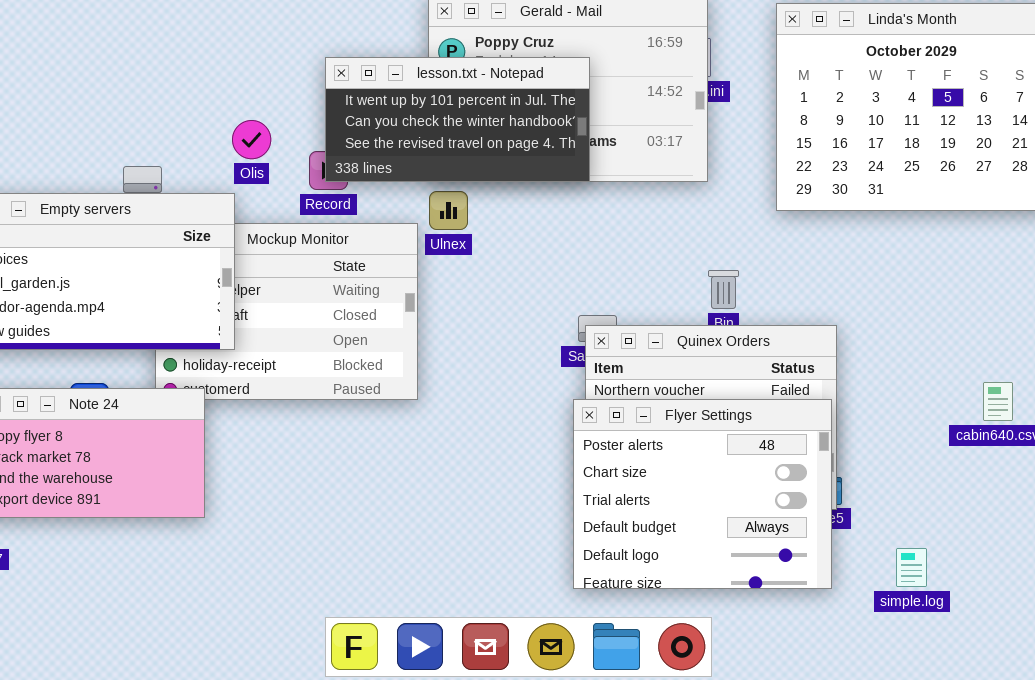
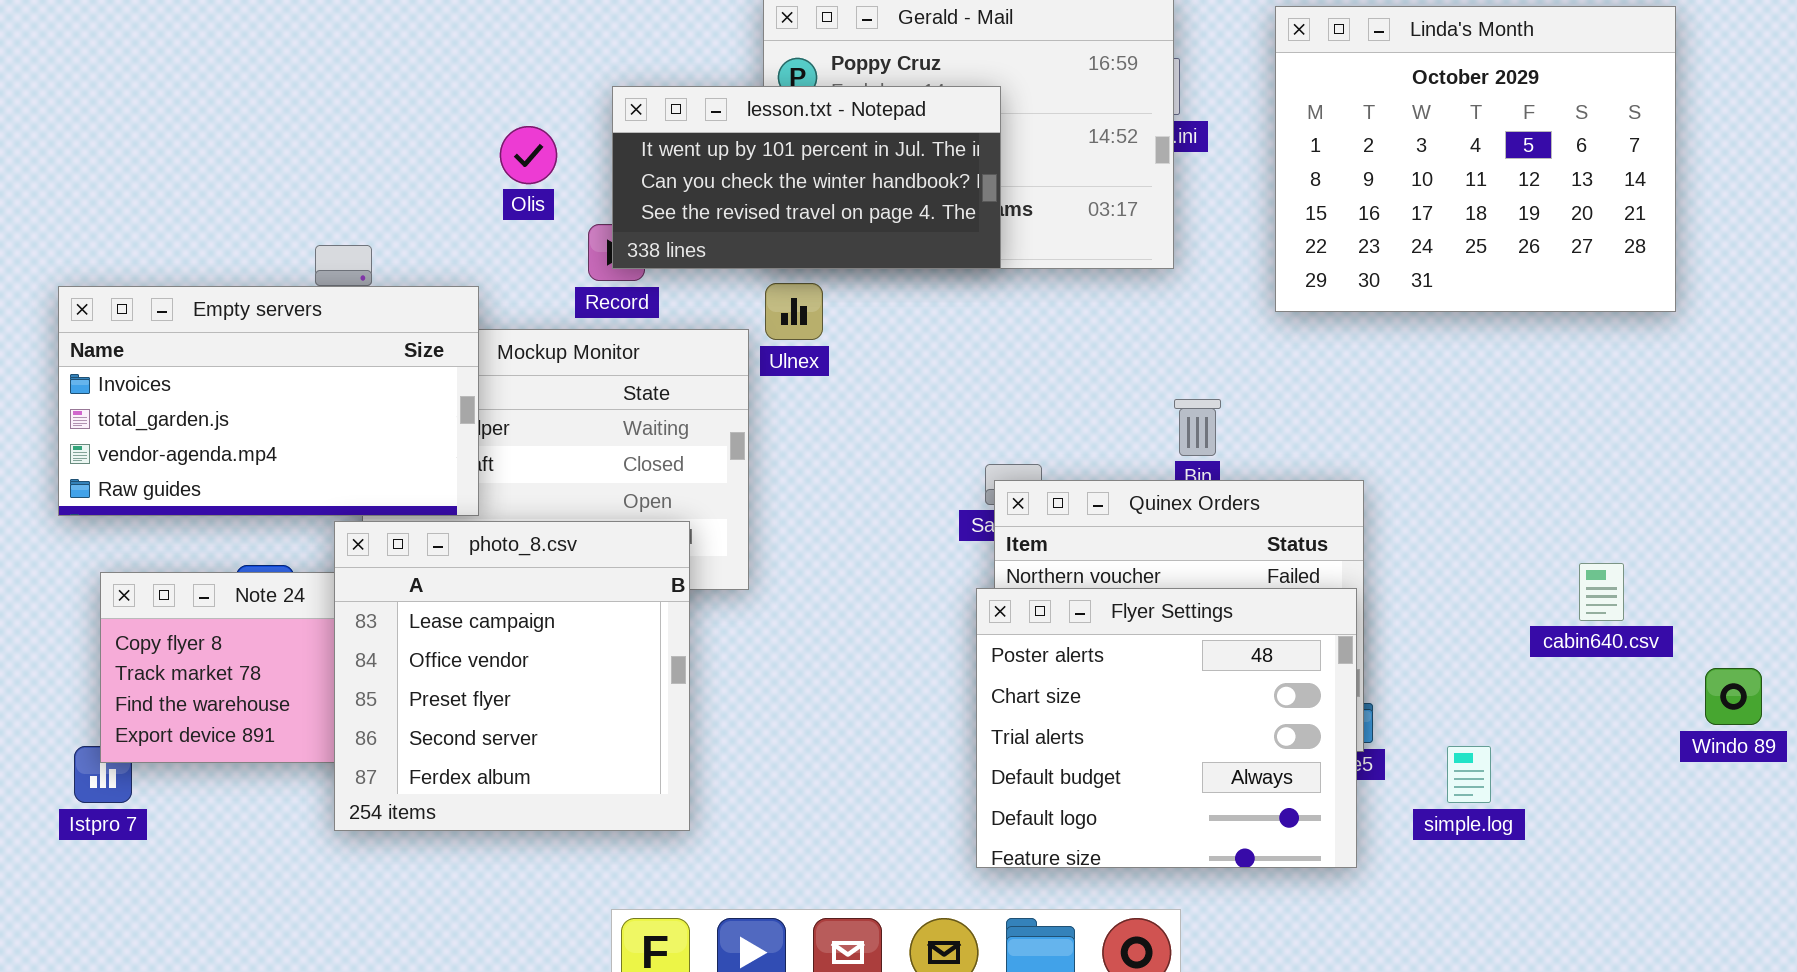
Olis: [232,120,271,159] -> [500,126,557,184], moved
photo_8.csv: none -> [334,521,690,831], opened
simple.log: [896,548,927,587] -> [1447,746,1491,803], moved

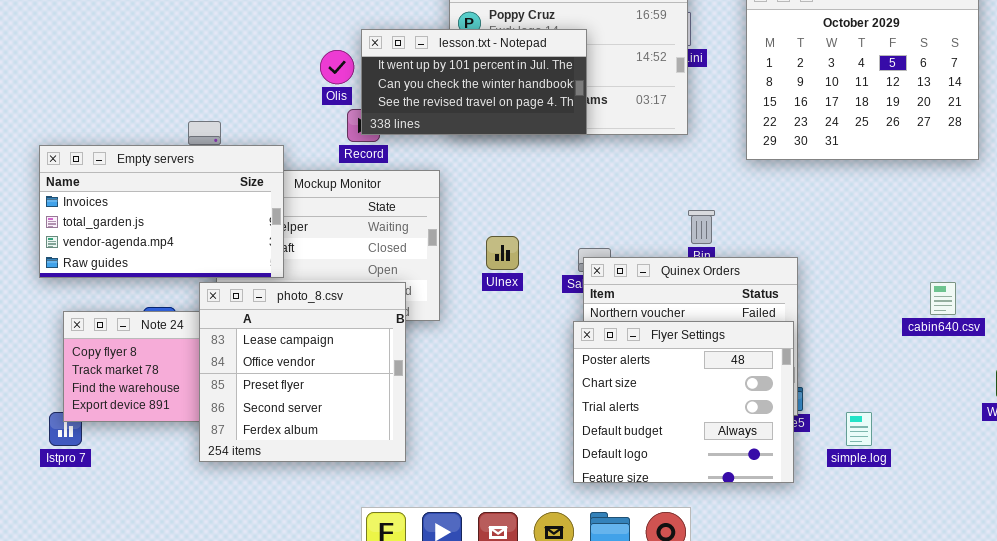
Olis: [500,126,557,184] -> [320,50,354,84], moved
Ulnex: [765,283,823,340] -> [486,236,519,270], moved
cabin640.csv: [1579,563,1624,621] -> [930,282,956,315], moved

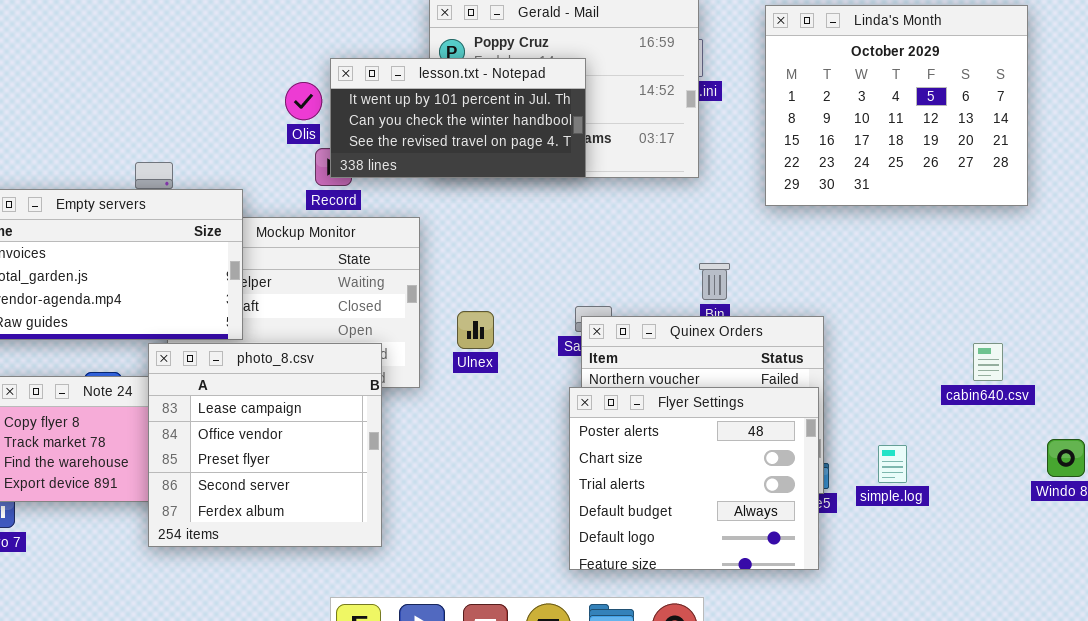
Ulnex: [486,236,519,270] -> [457,311,494,349], moved
simple.log: [846,412,872,446] -> [878,445,907,483], moved

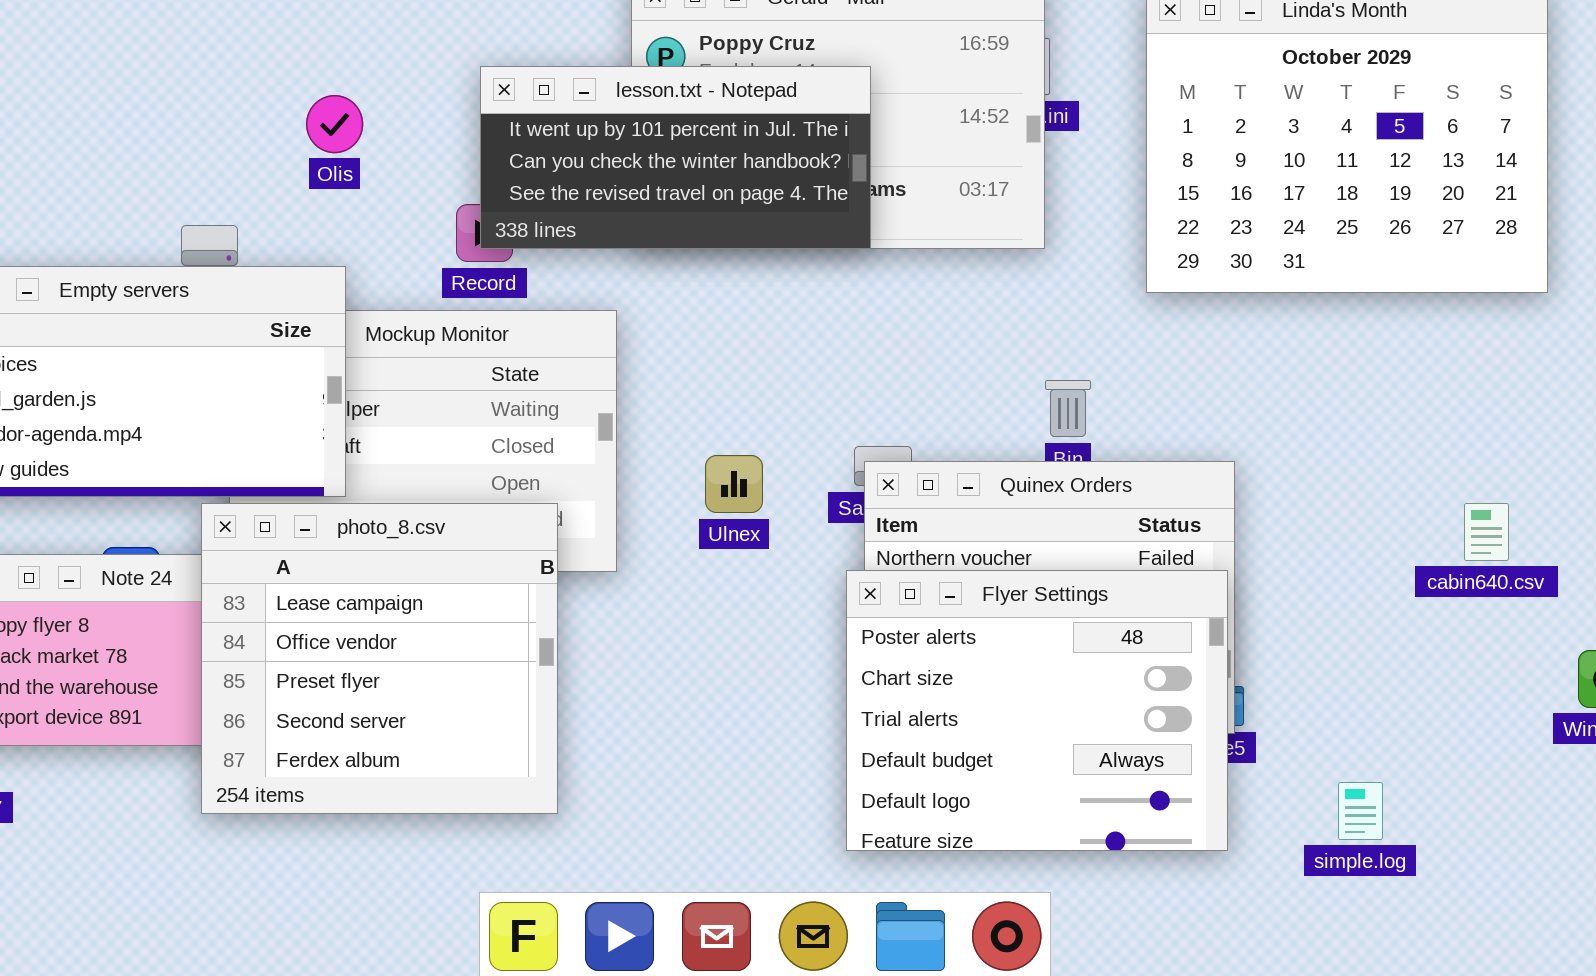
Olis: [285,82,322,120] -> [306,95,363,153], moved
Ulnex: [457,311,494,349] -> [705,455,763,513], moved
simple.log: [878,445,907,483] -> [1338,782,1383,840], moved

